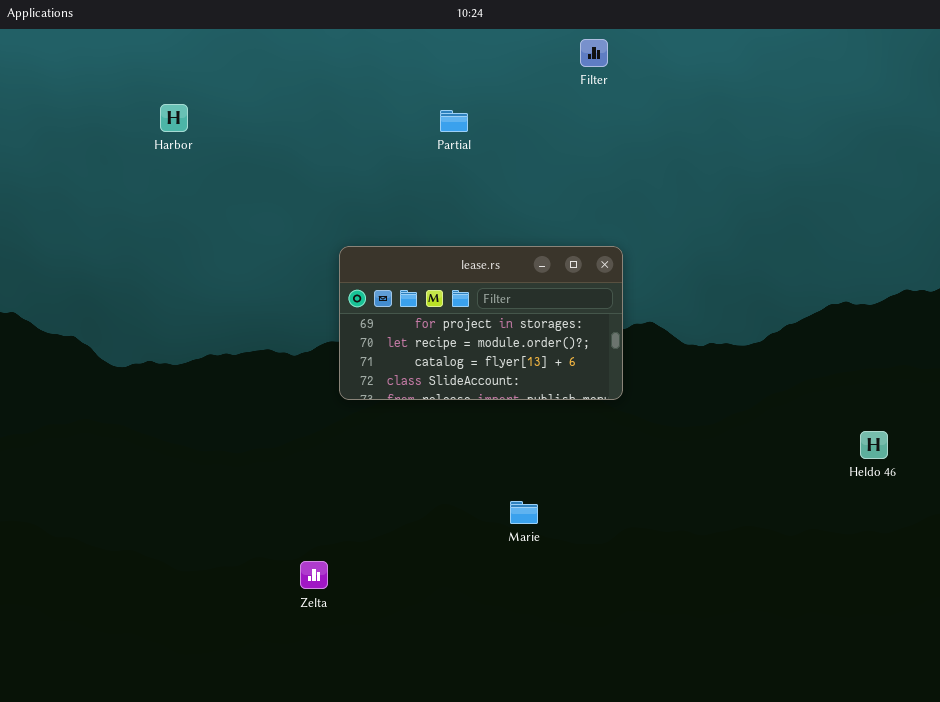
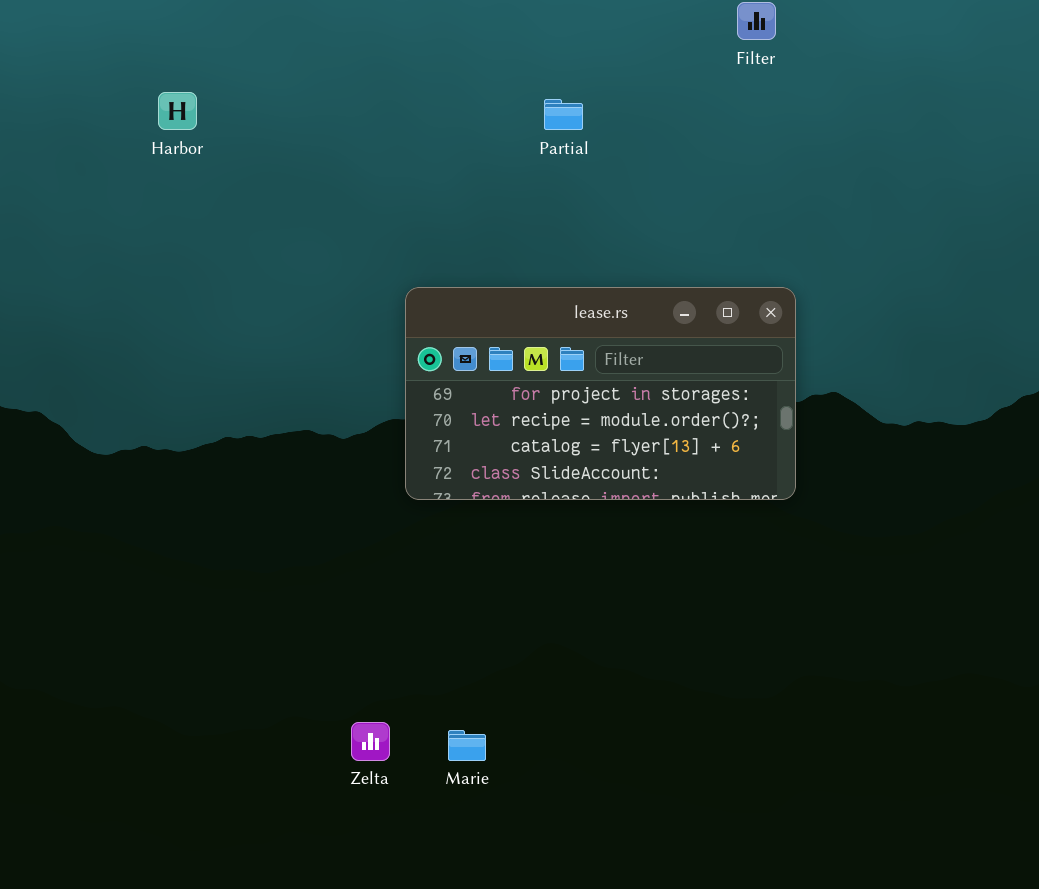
Marie: [510,501,538,524] -> [448,730,486,761], moved

